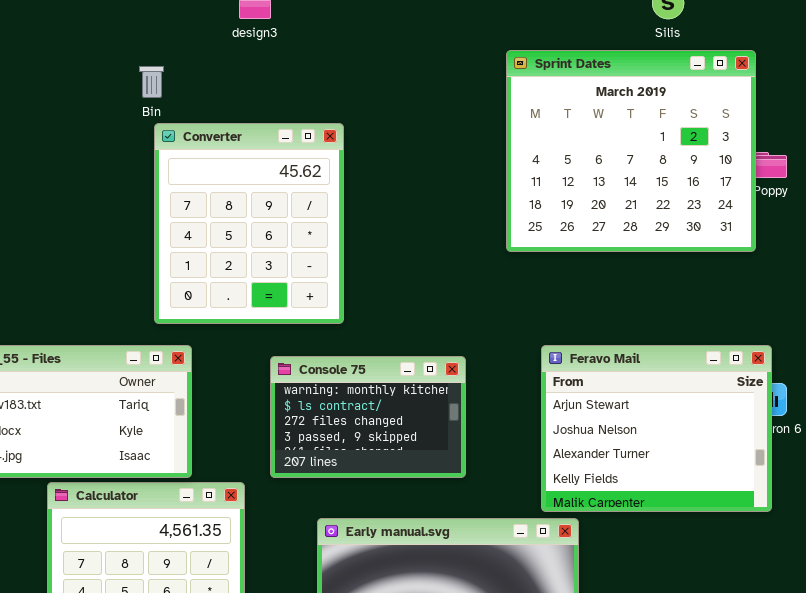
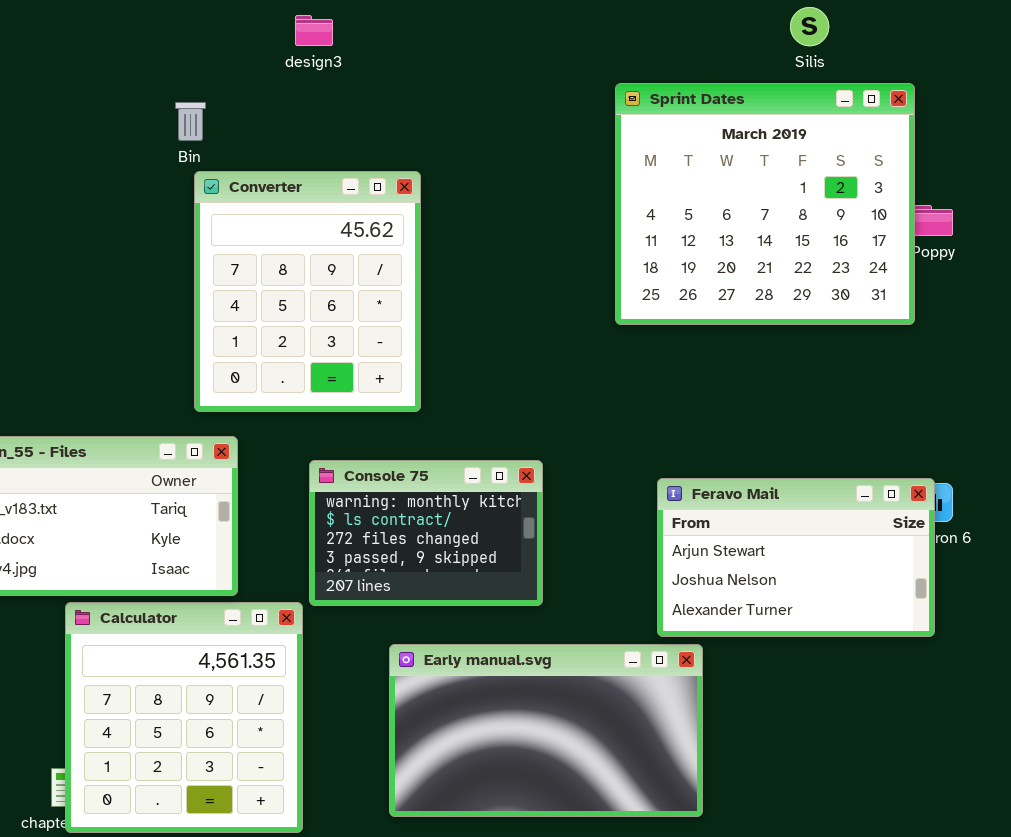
Feravo Mail: [541,345,772,512] -> [657,478,935,637], resized
Console 75: [270,356,466,478] -> [309,460,543,606], moved

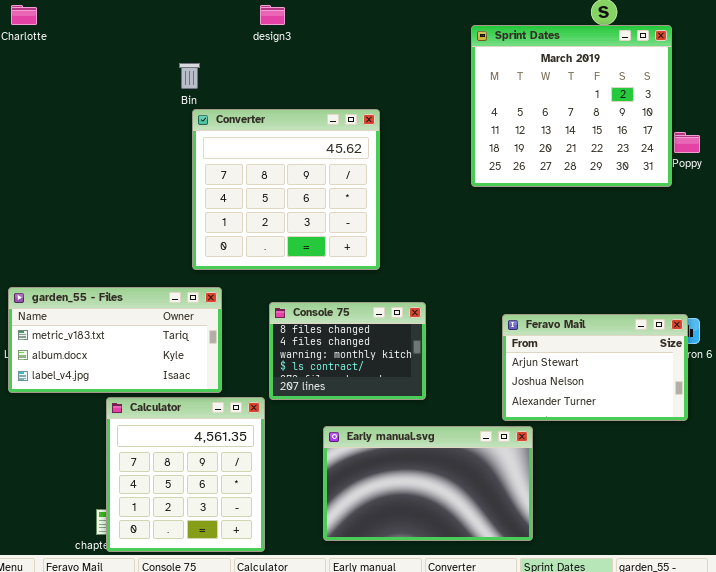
Sprint Dates: [615,83,915,325] -> [471,25,672,187], moved
Converter: [194,171,421,412] -> [192,109,380,270], resized
Console 75: [309,460,543,606] -> [269,302,426,400], scrolled up 2 rows

